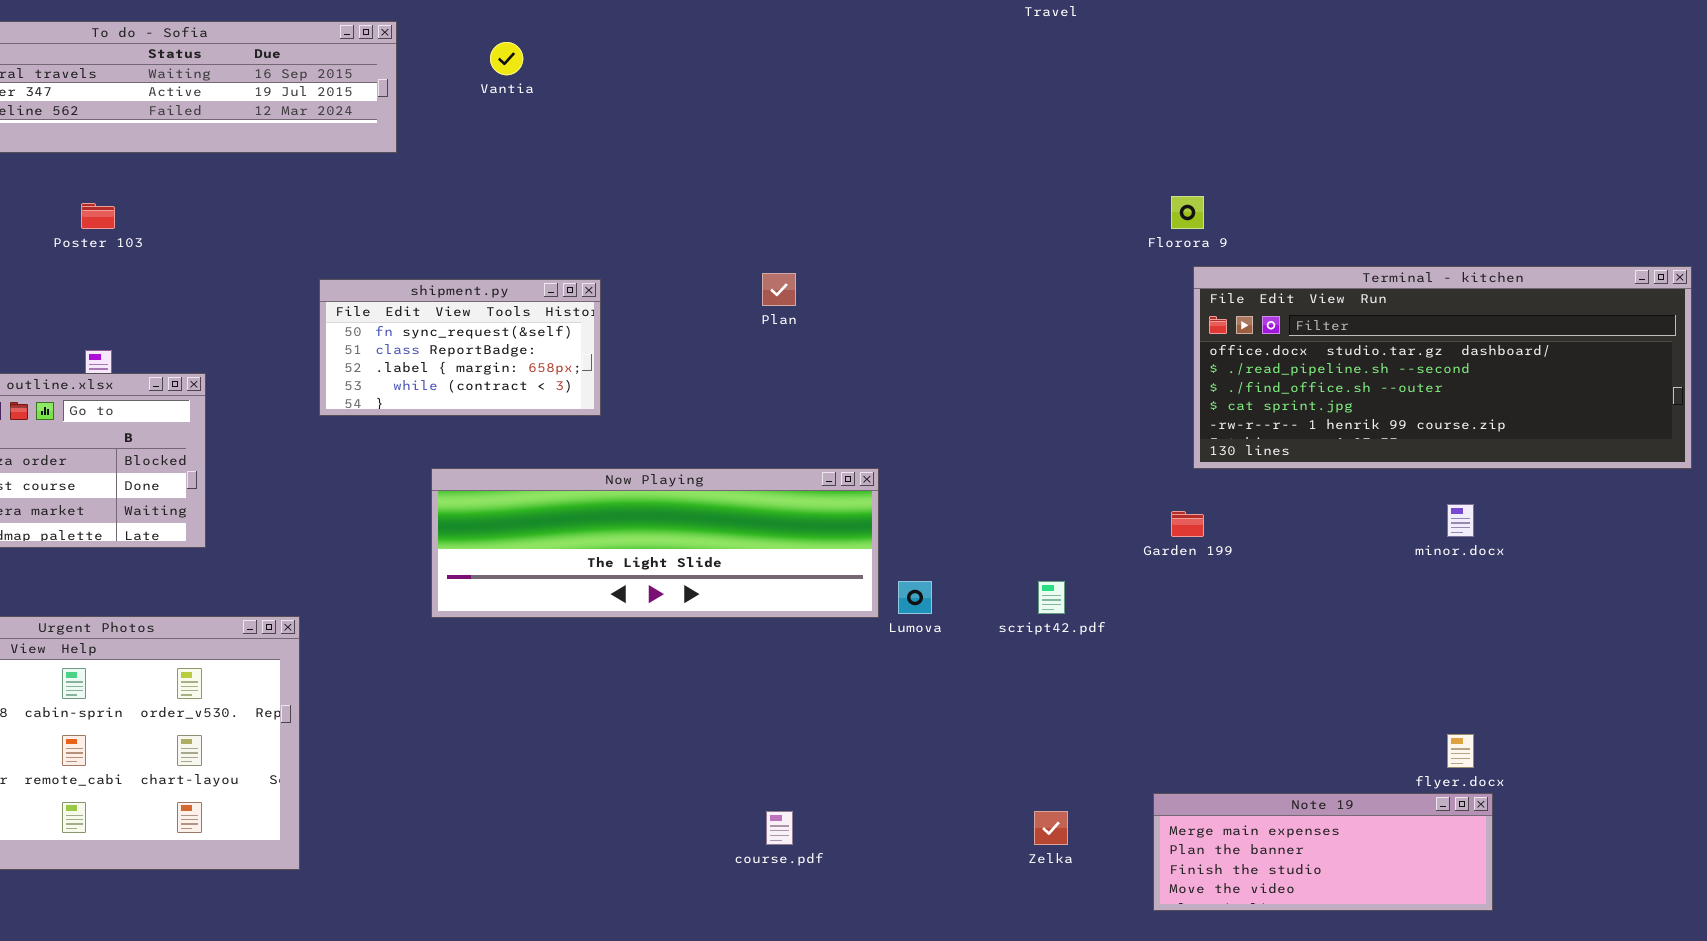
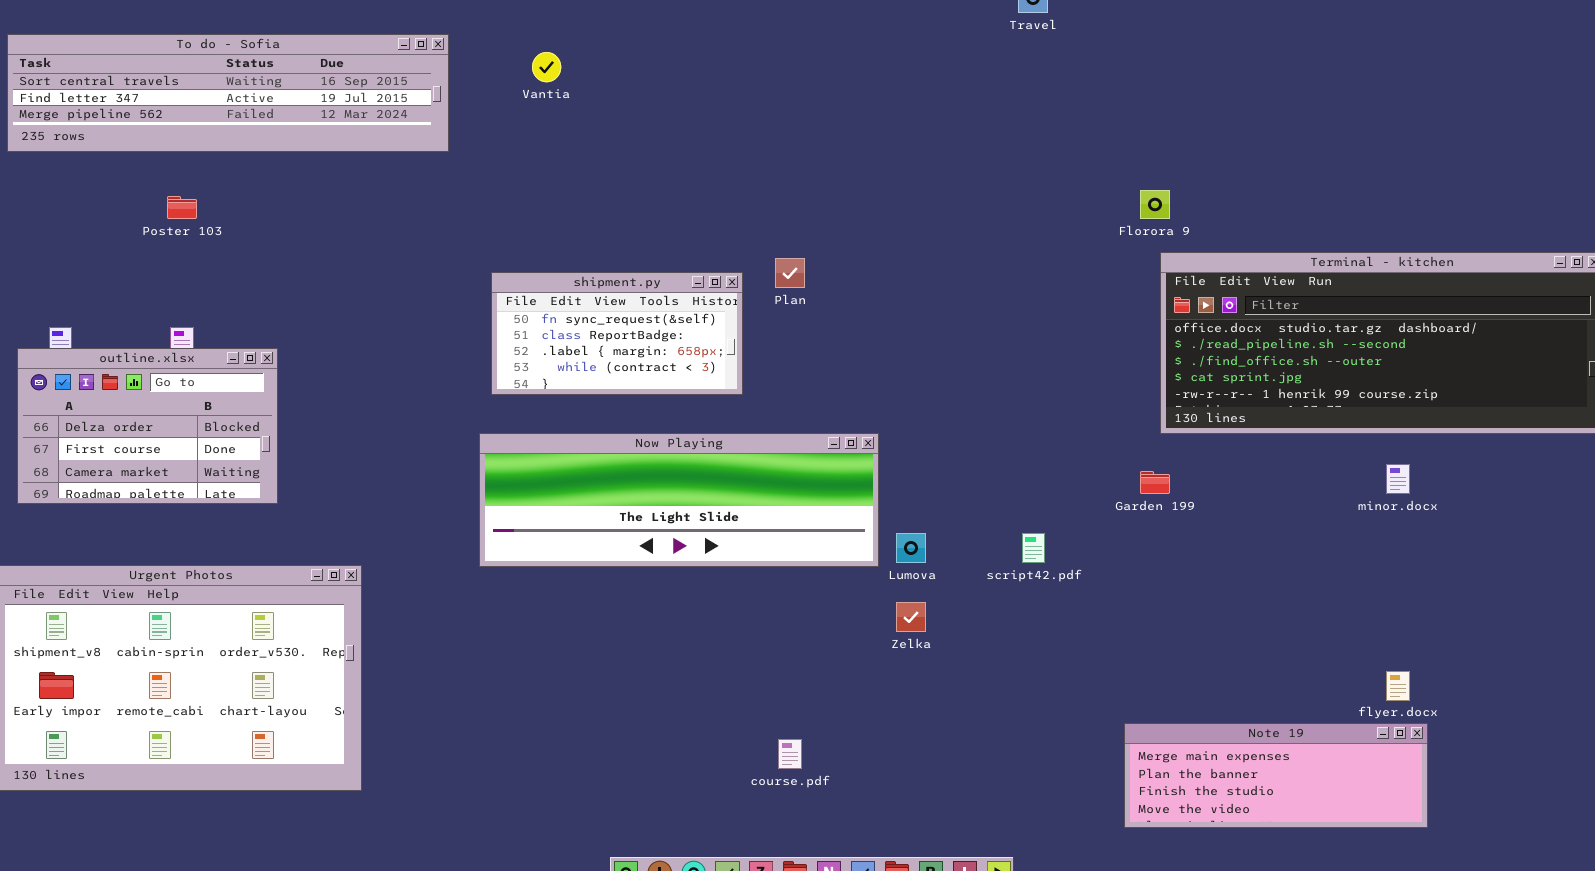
shipment.py: [319,279,601,416] -> [491,272,743,395], moved
Zelka: [1034,811,1068,845] -> [896,602,926,632], moved

